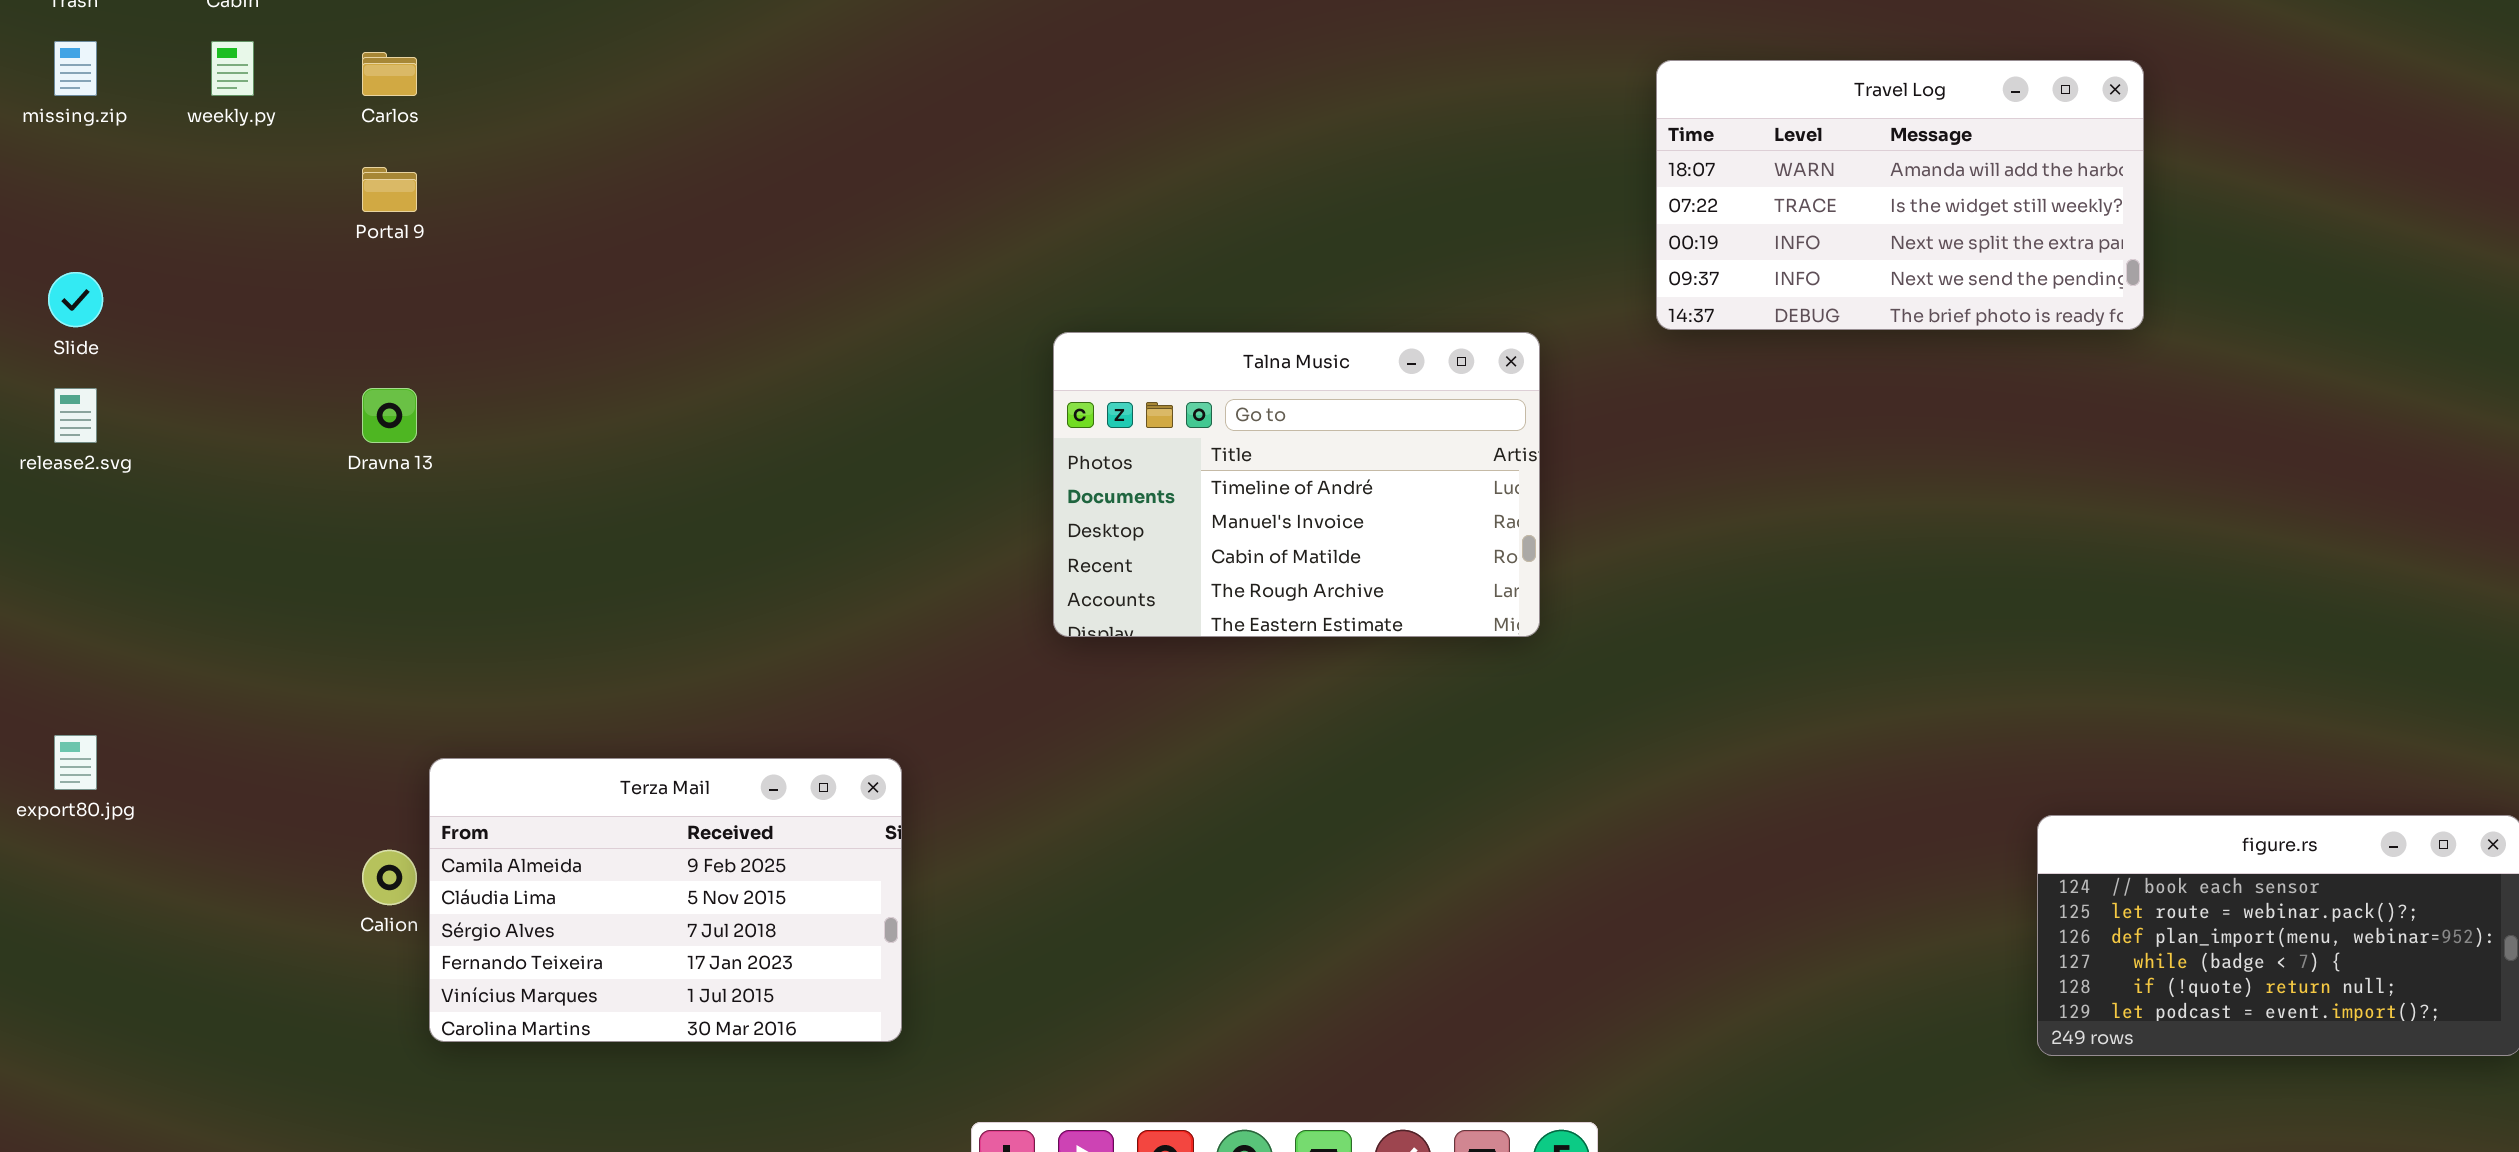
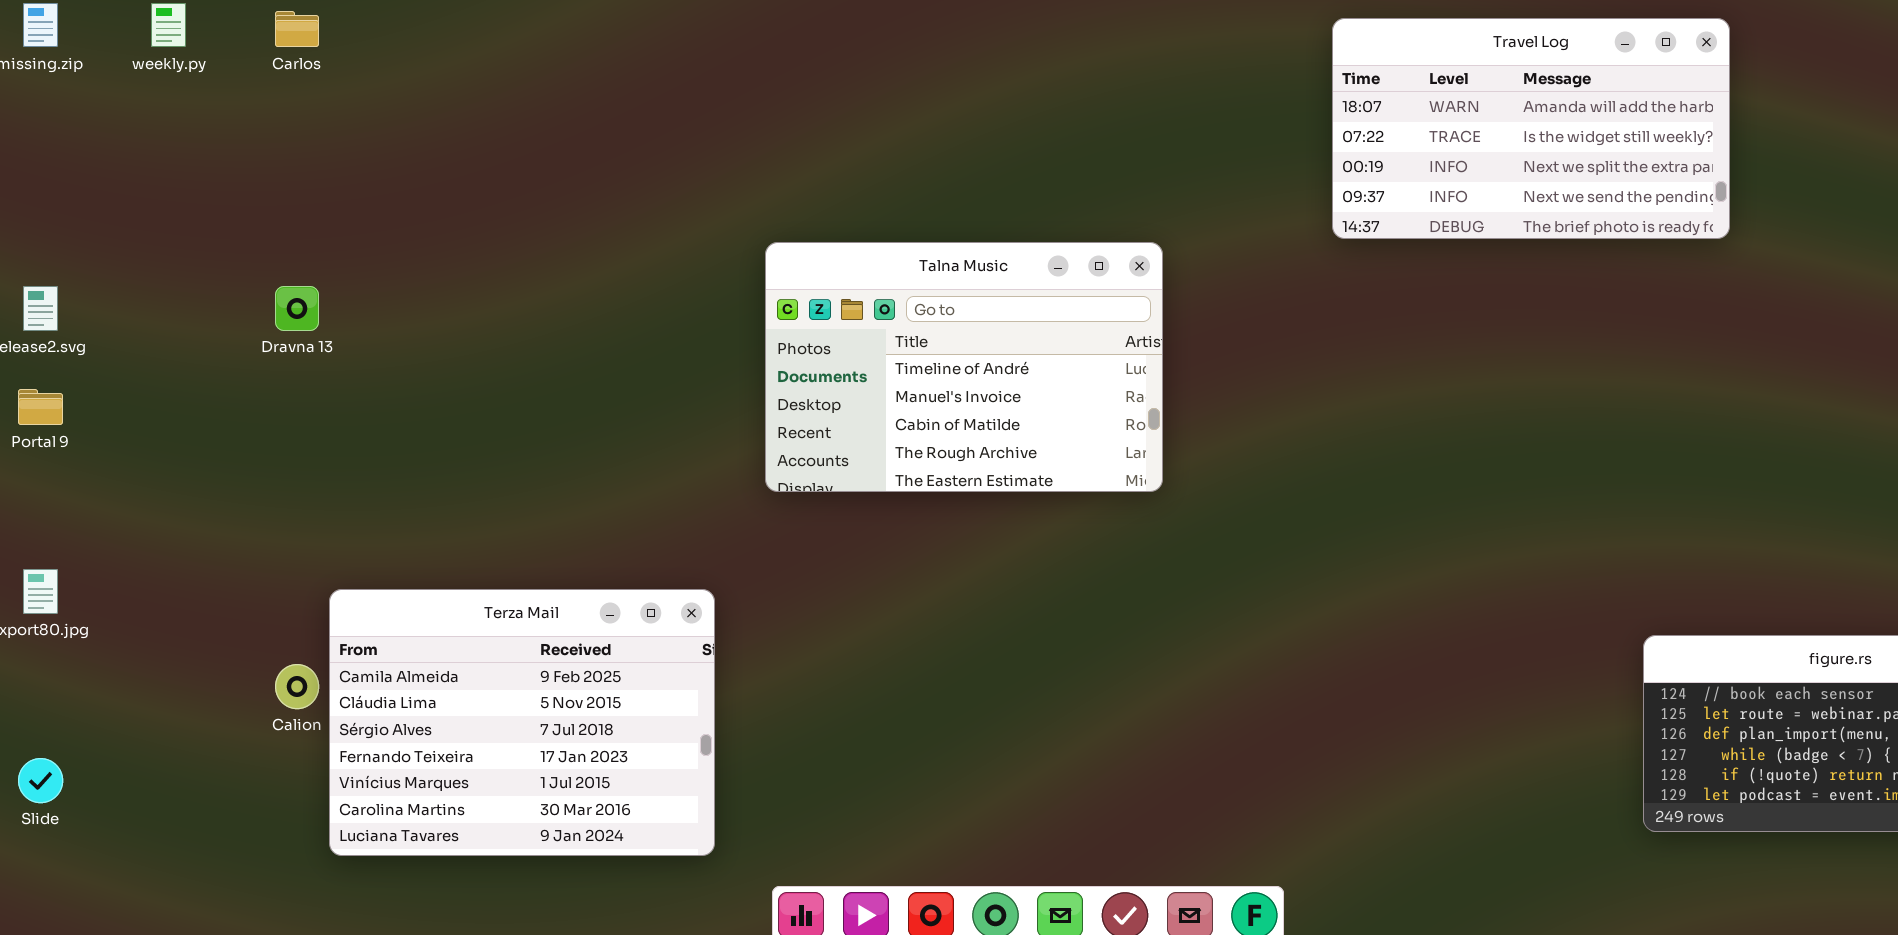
Portal 9: [362,167,417,212] -> [18,389,63,425], moved
Slide: [48,272,103,327] -> [18,758,63,803], moved
Talna Music: [1053,332,1540,637] -> [765,242,1163,492], moved
Terza Mail: [429,758,902,1042] -> [329,589,715,856], resized

